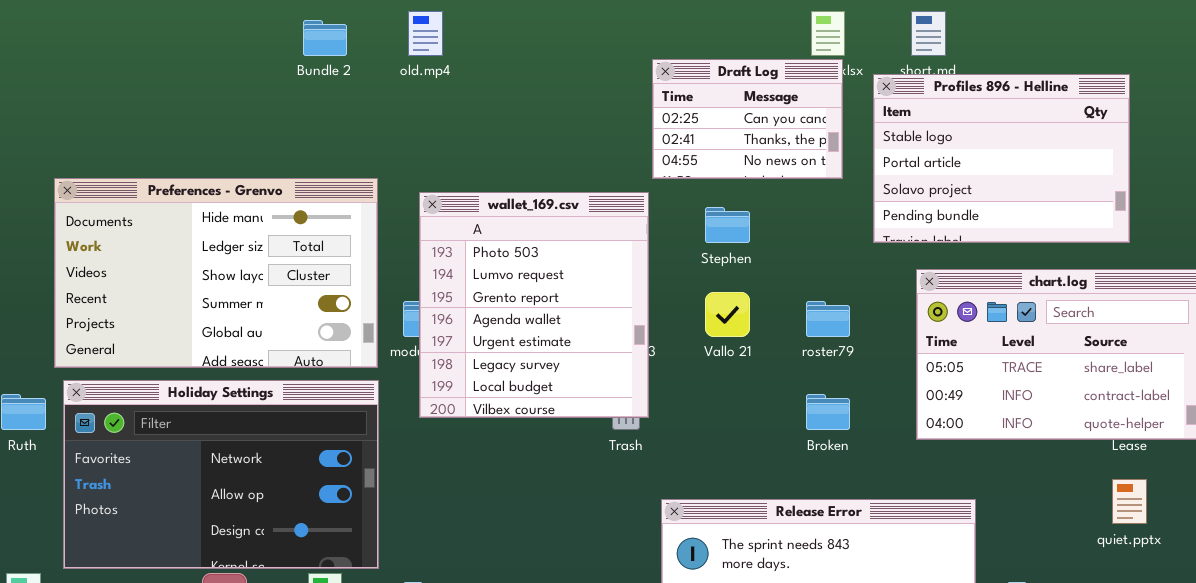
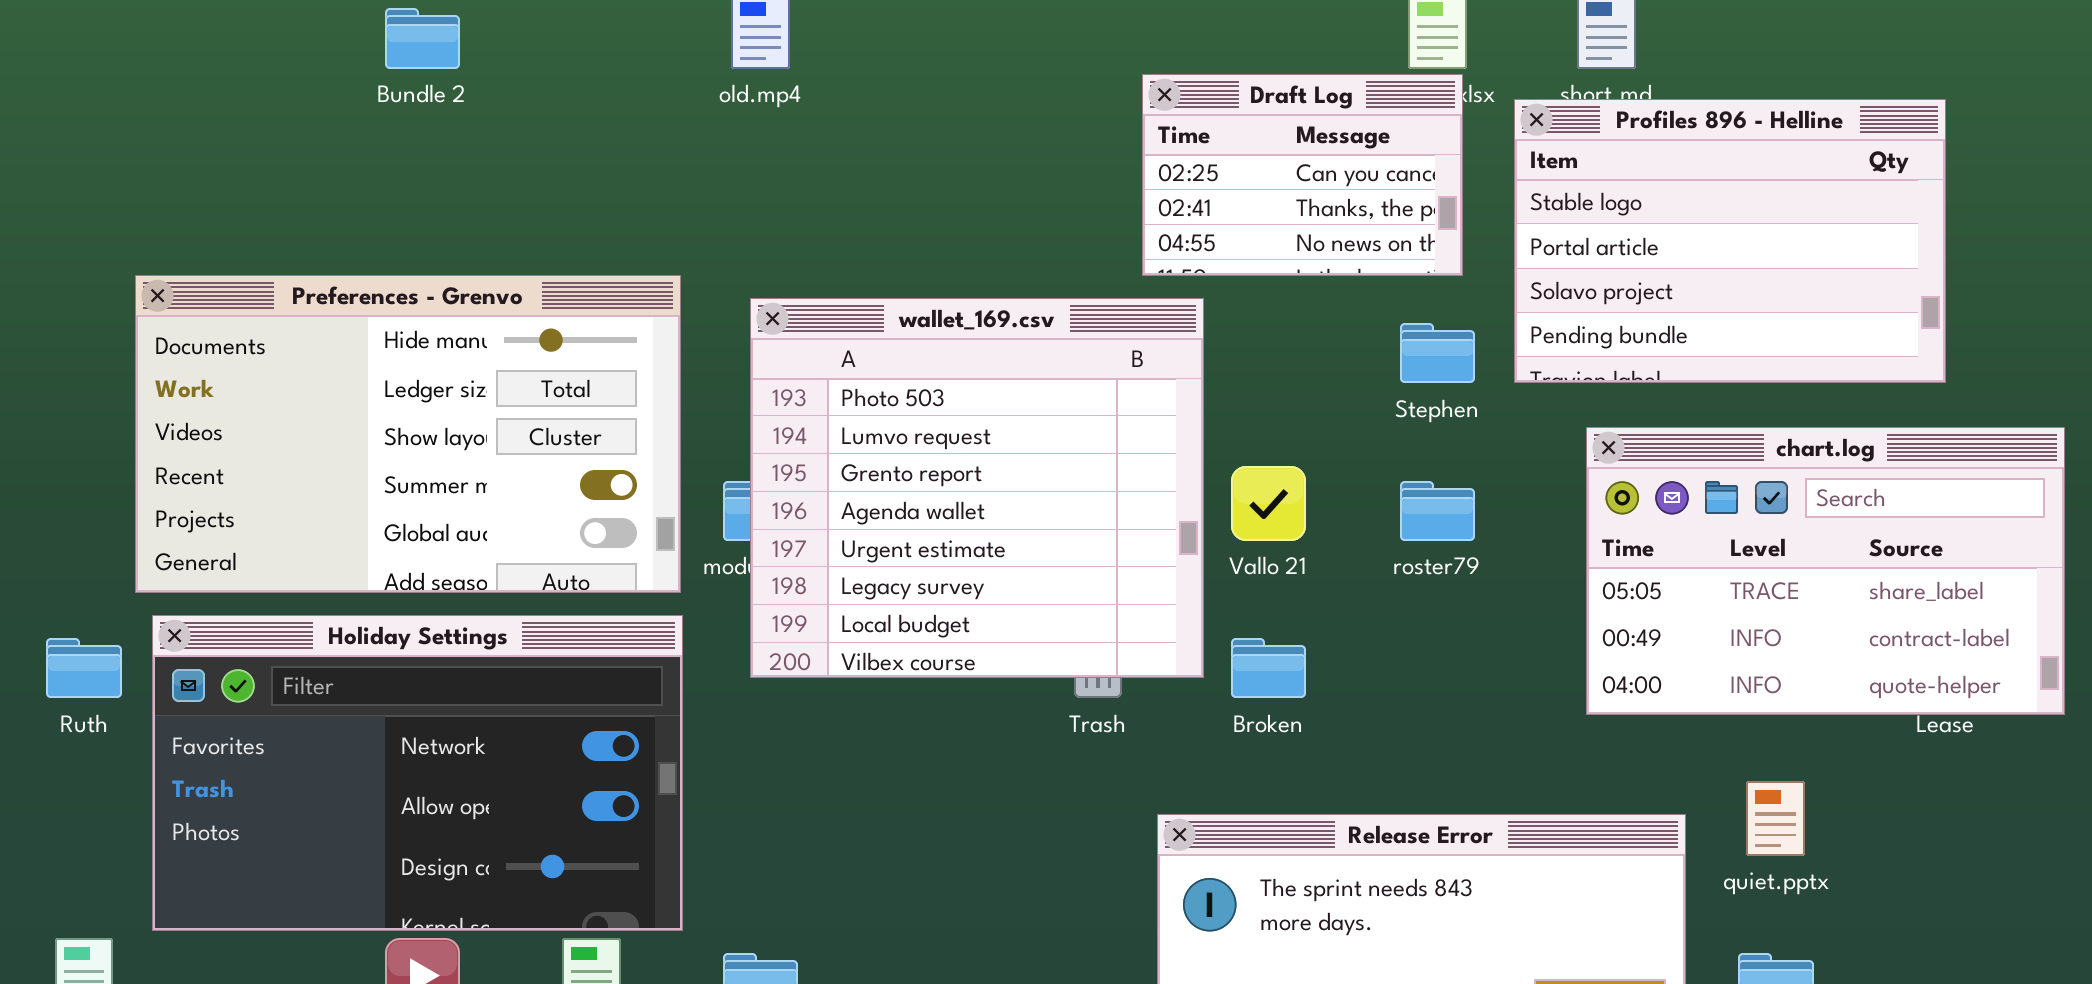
Bundle 2: [303,20,347,56] -> [385,8,460,69], moved
wallet_169.csv: [419,192,649,418] -> [750,298,1204,678], resized
Stephen: [705,207,750,243] -> [1400,323,1475,383], moved
Broken: [806,394,850,430] -> [1231,638,1306,698], moved
quiet.pptx: [1112,479,1147,524] -> [1746,781,1805,856], moved

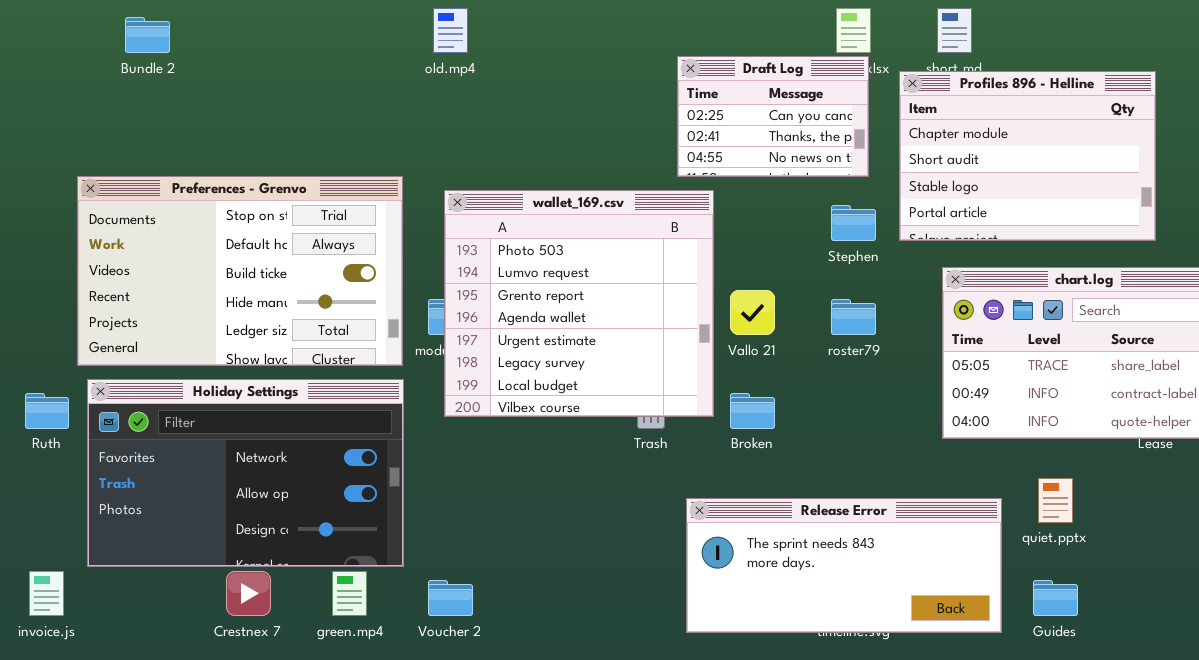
Bundle 2: [385,8,460,69] -> [125,17,170,53], moved
Profiles 896 - Helline: [1514,99,1946,383] -> [899,71,1156,241], scrolled up 2 rows
Preferences - Grenvo: [135,275,681,593] -> [77,176,403,366], scrolled up 3 rows

